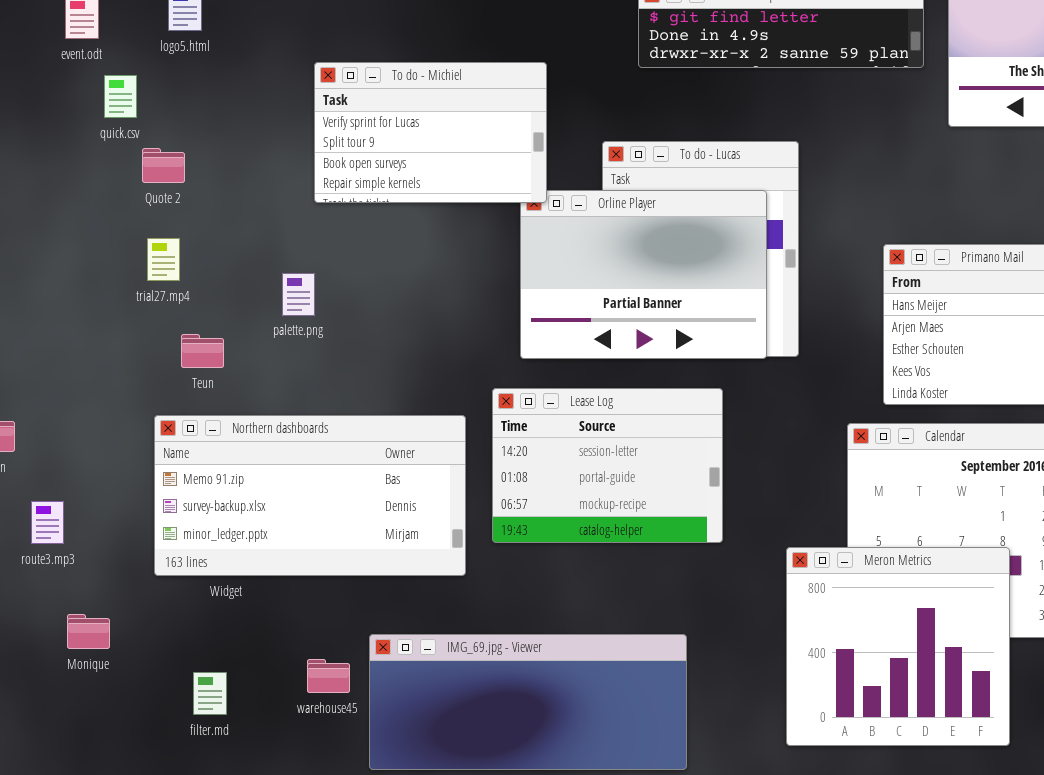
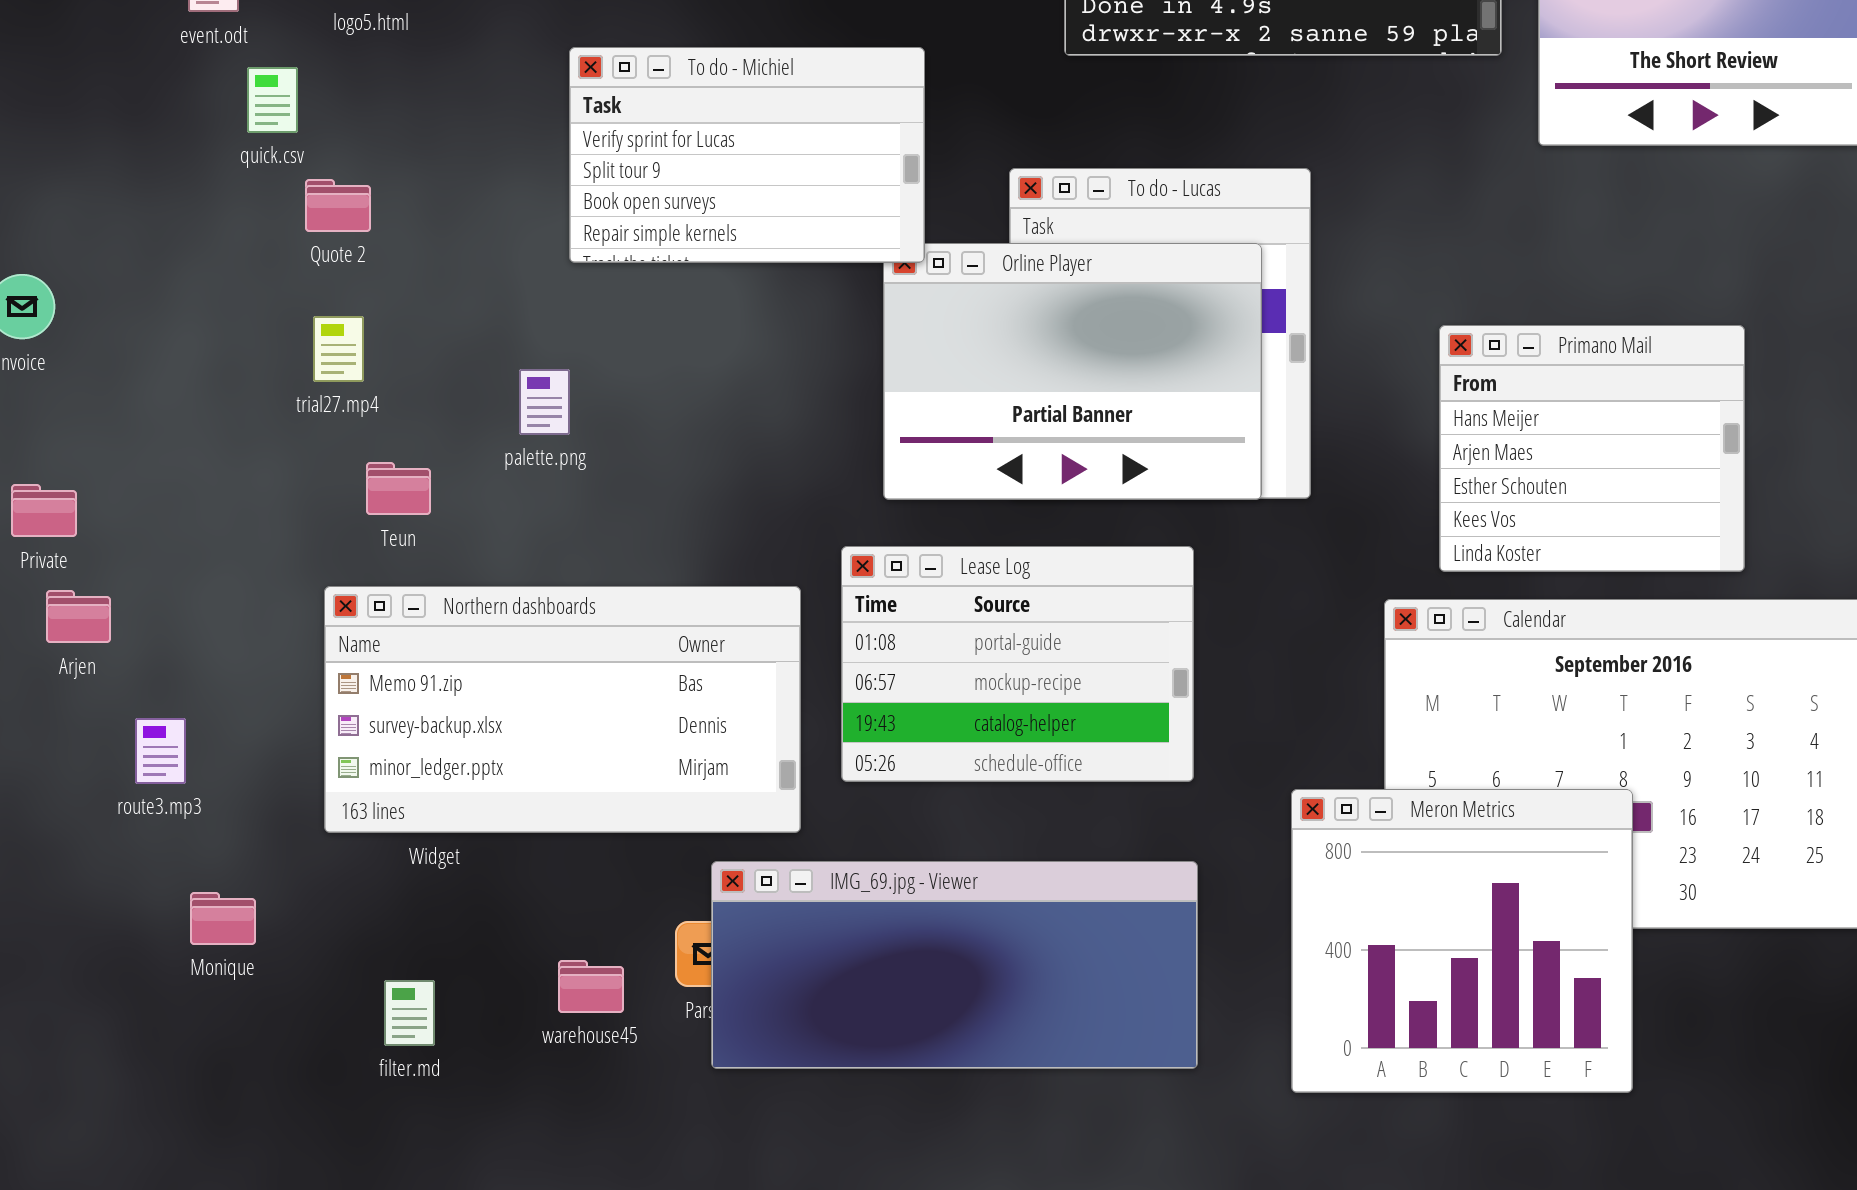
Lease Log: [492,388,723,543] -> [841,546,1194,782], scrolled down 1 row
IMG_69.jpg - Viewer: [369,634,687,770] -> [711,861,1198,1069], moved

